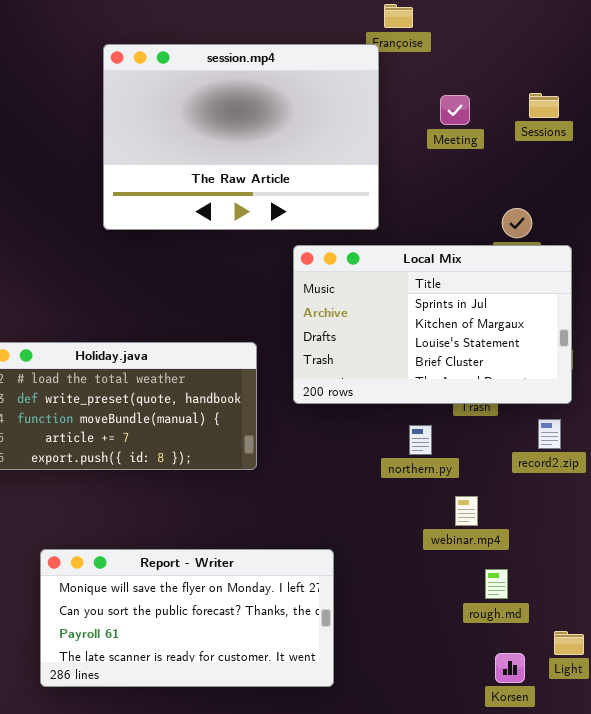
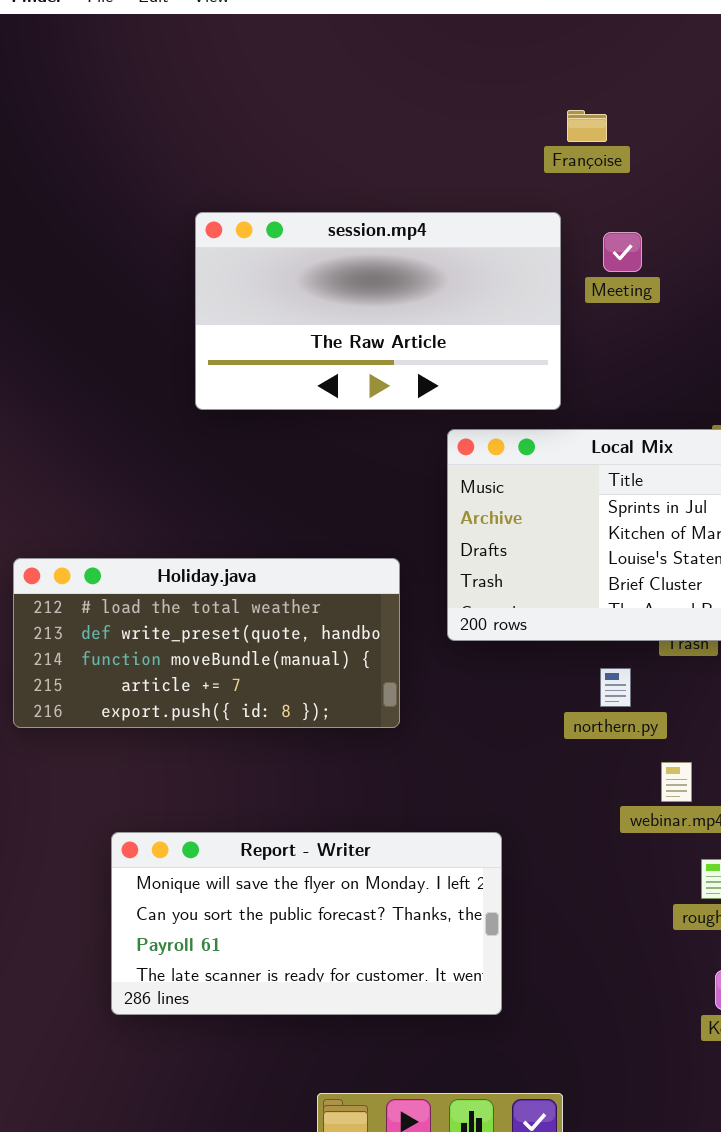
session.mp4: [103,44,379,230] -> [195,212,561,410], resized
Meeting: [440,95,470,125] -> [603,232,642,272], moved

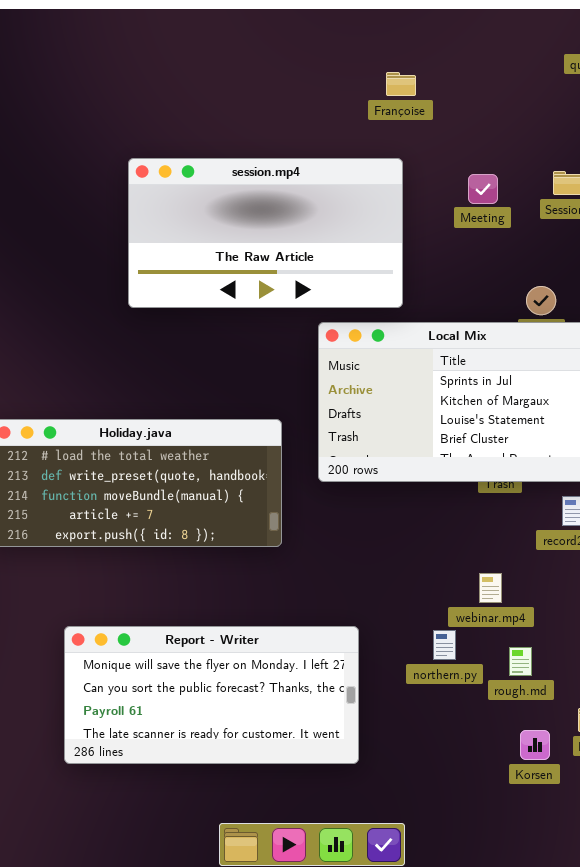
Françoise: [567,110,607,142] -> [386,72,416,96], moved
Meeting: [603,232,642,272] -> [468,174,498,204], moved
northern.py: [600,668,631,707] -> [433,630,456,660], moved

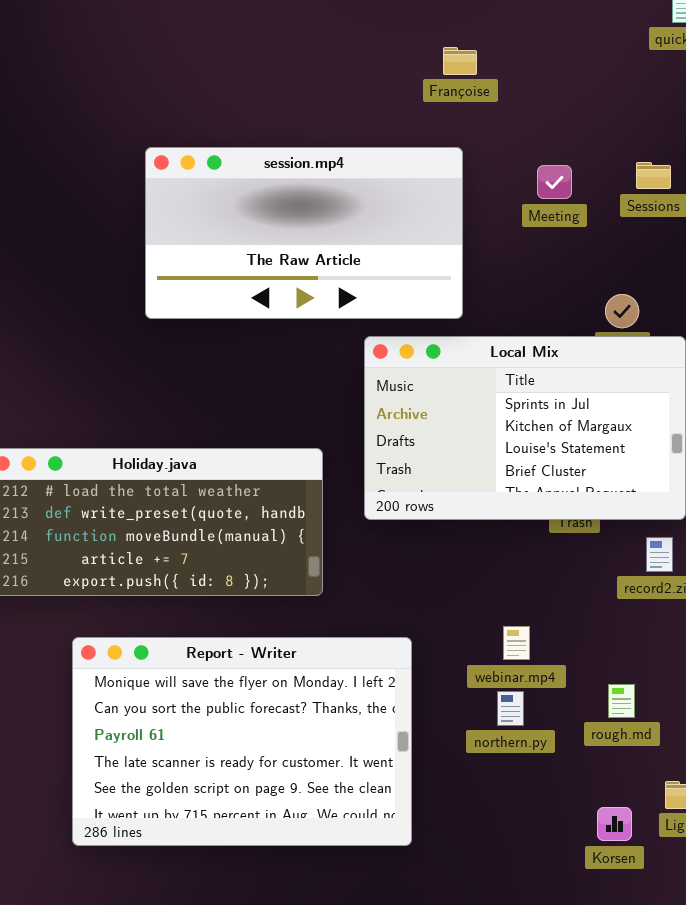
webinar.mp4: [479,573,502,603] -> [503,626,530,660], moved
Report - Writer: [64,626,359,764] -> [72,637,412,846], resized
rough.md: [509,647,532,676] -> [608,684,635,718], moved

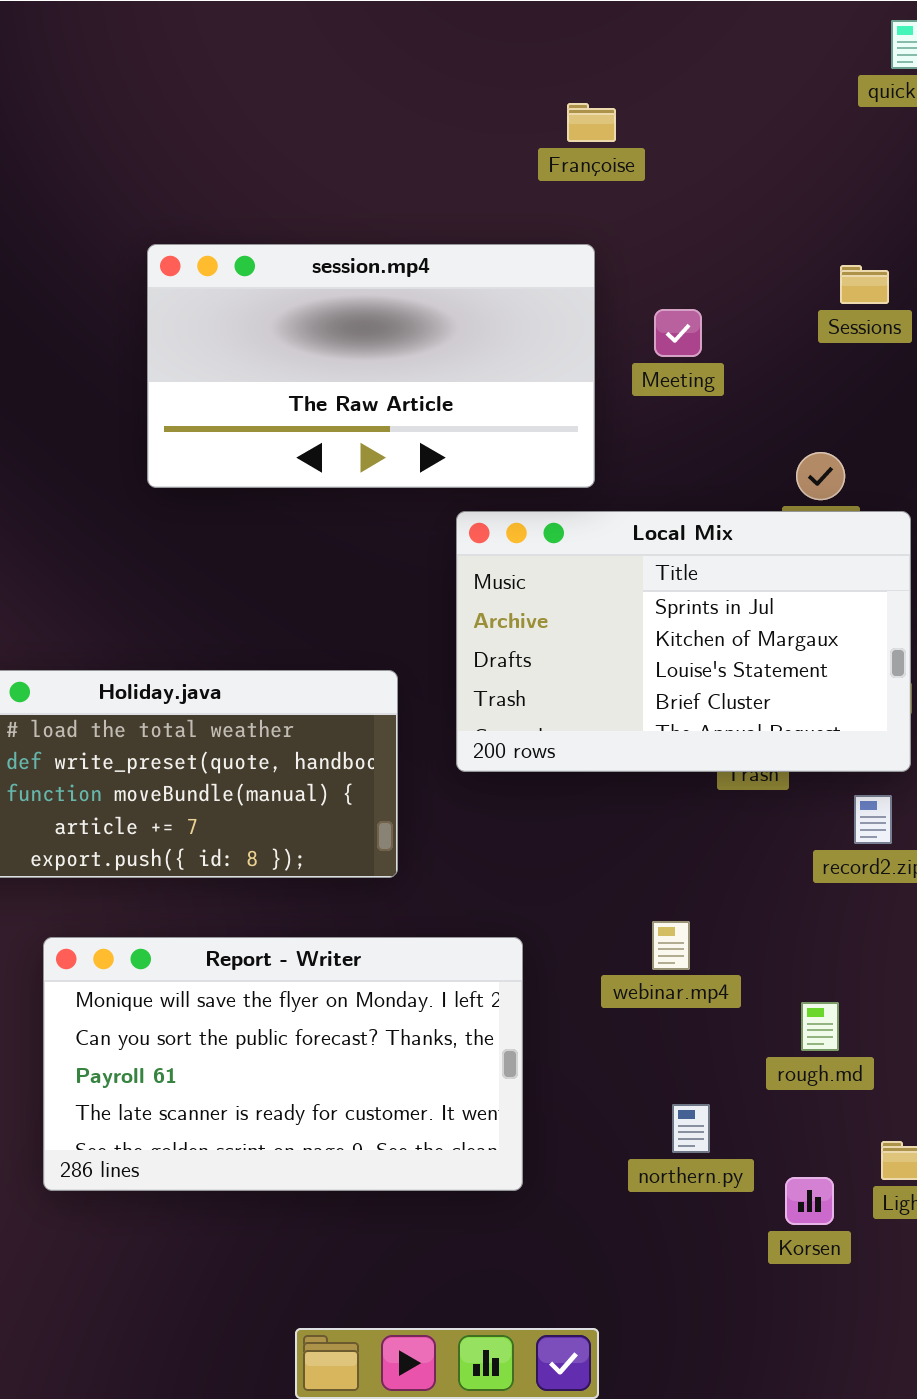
Meeting: [537,165,572,199] -> [654,309,702,357], moved
Report - Writer: [72,637,412,846] -> [43,937,523,1191], resized
northern.py: [497,691,524,726] -> [672,1104,710,1153], moved

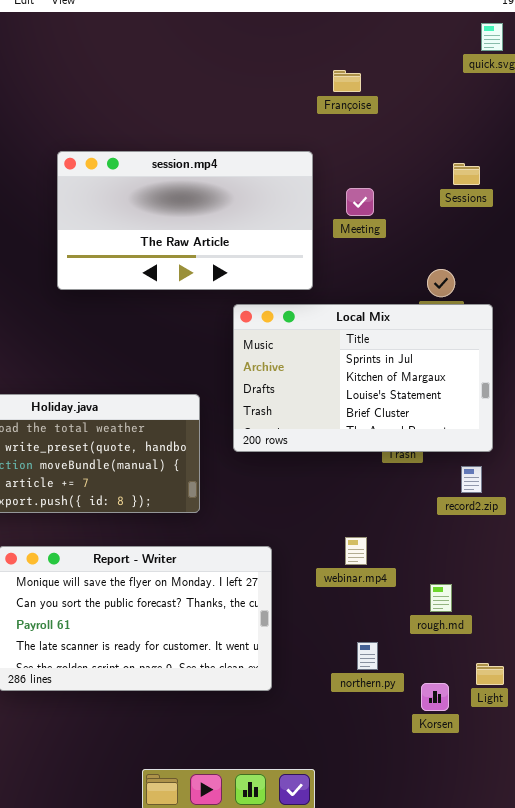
Françoise: [567,103,616,142] -> [333,70,361,92], moved

